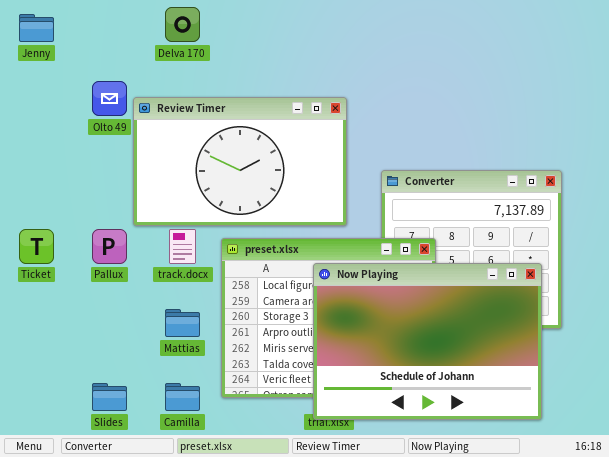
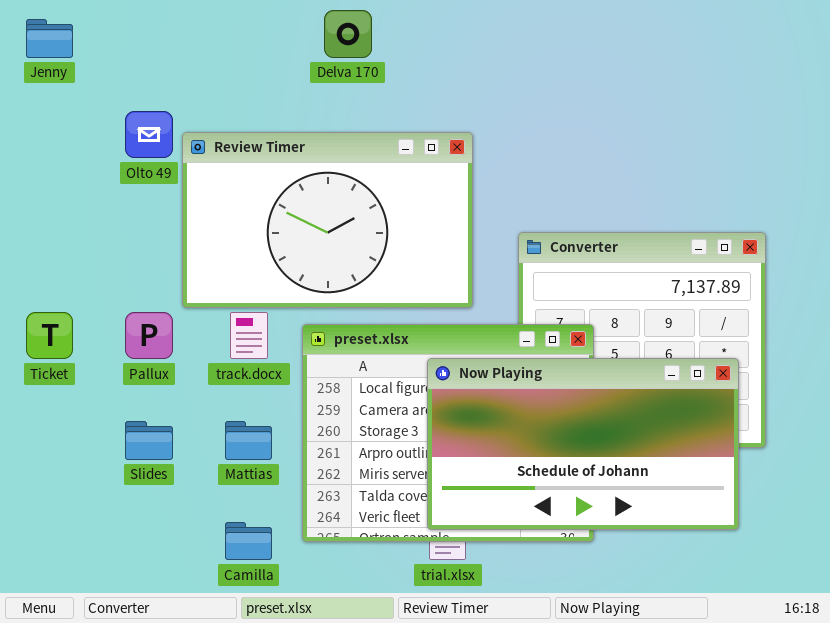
Delva 170: [165,7,200,42] -> [324,10,372,58], moved
Now Playing: [313,263,542,420] -> [427,358,739,530], resized
Slides: [92,383,127,411] -> [125,421,173,460], moved

